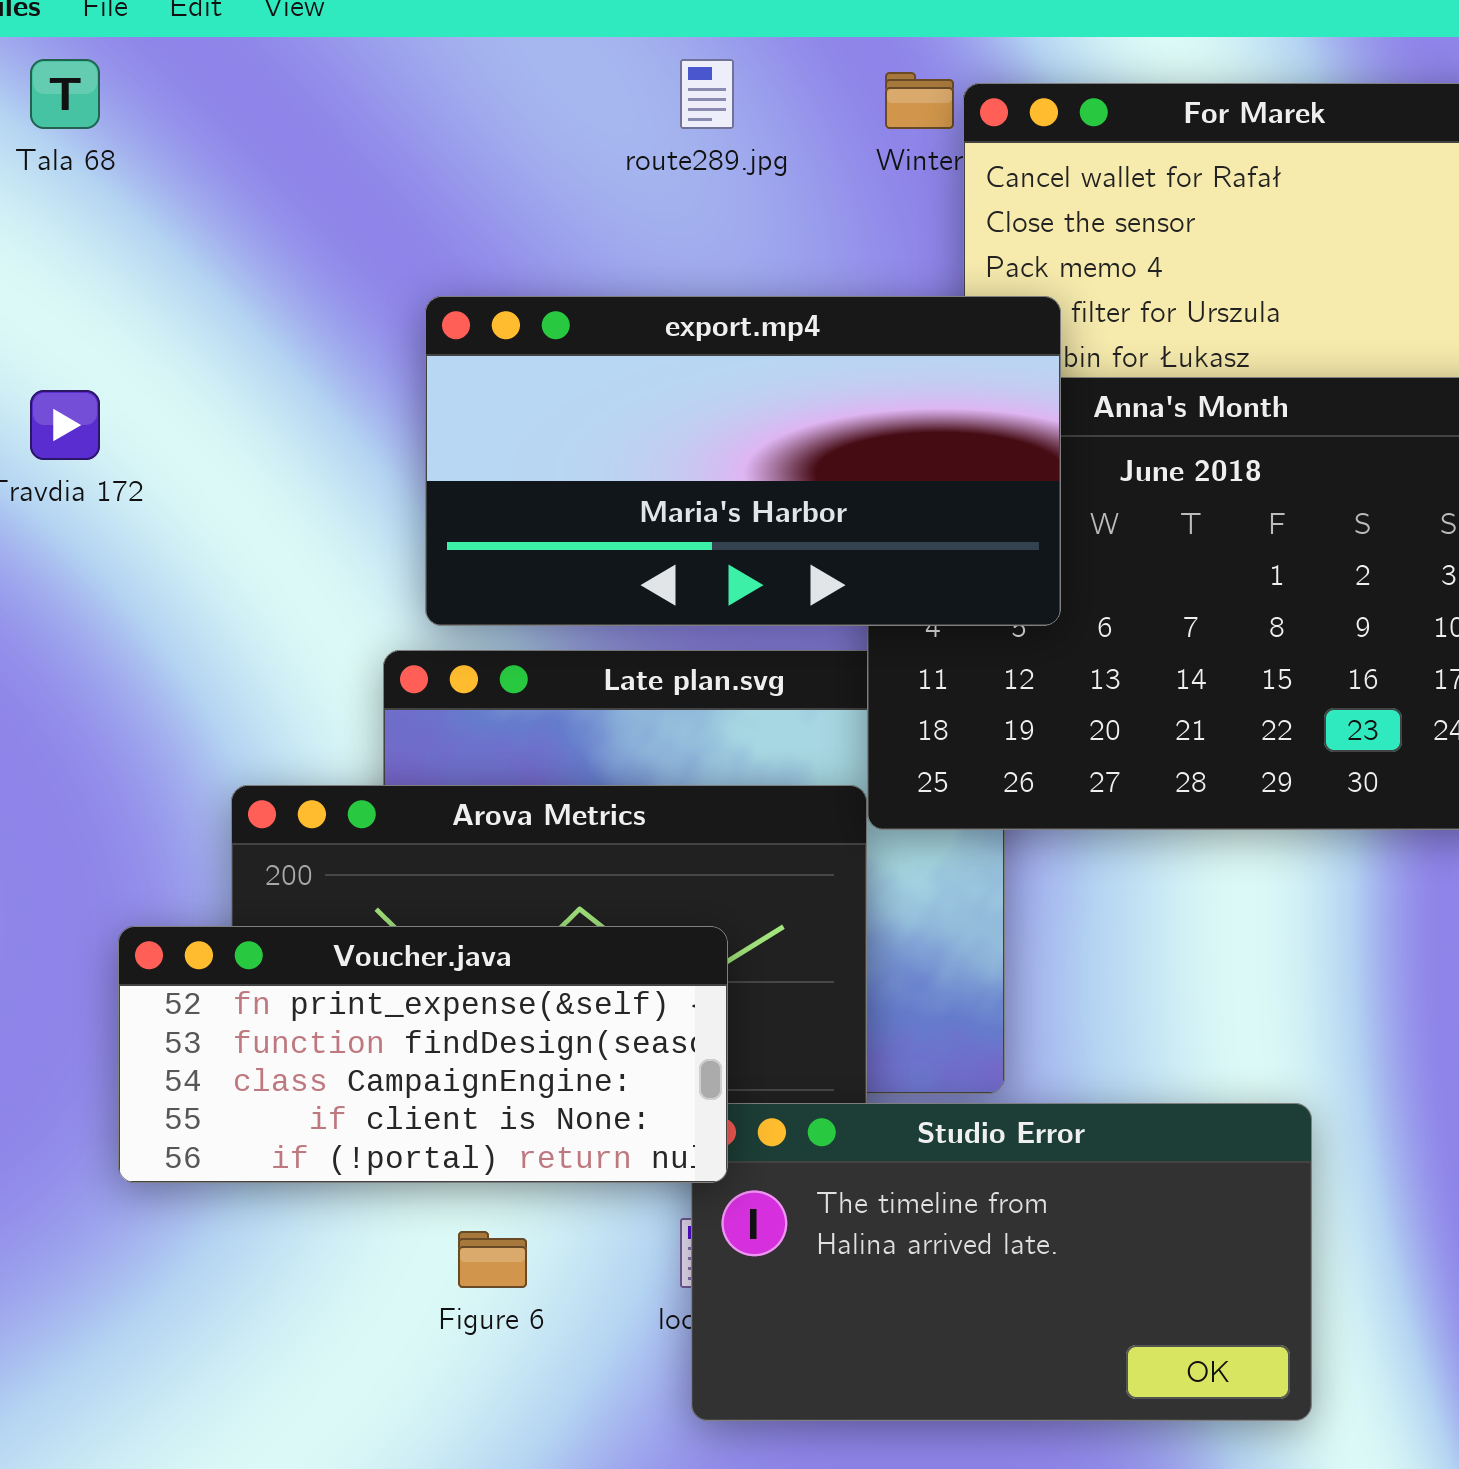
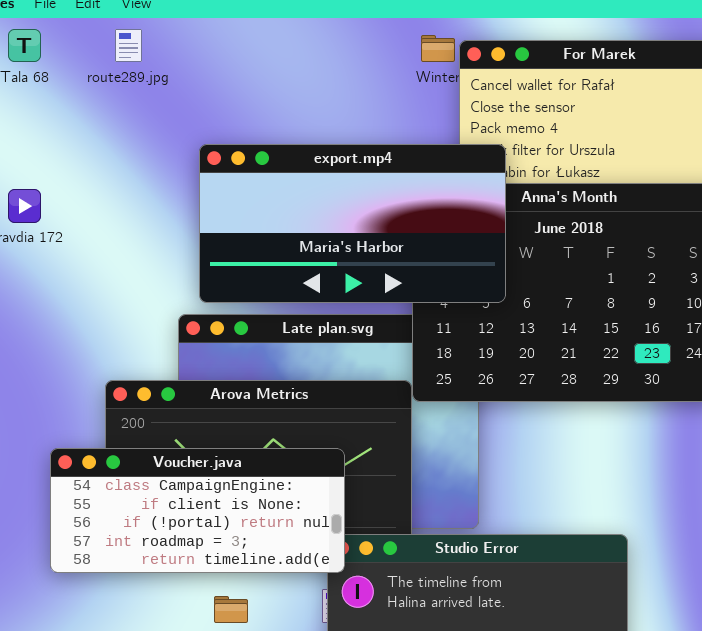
route289.jpg: [680,59,734,129] -> [115,29,142,62], moved
Voucher.java: [118,926,728,1183] -> [50,448,345,573], scrolled down 2 rows

